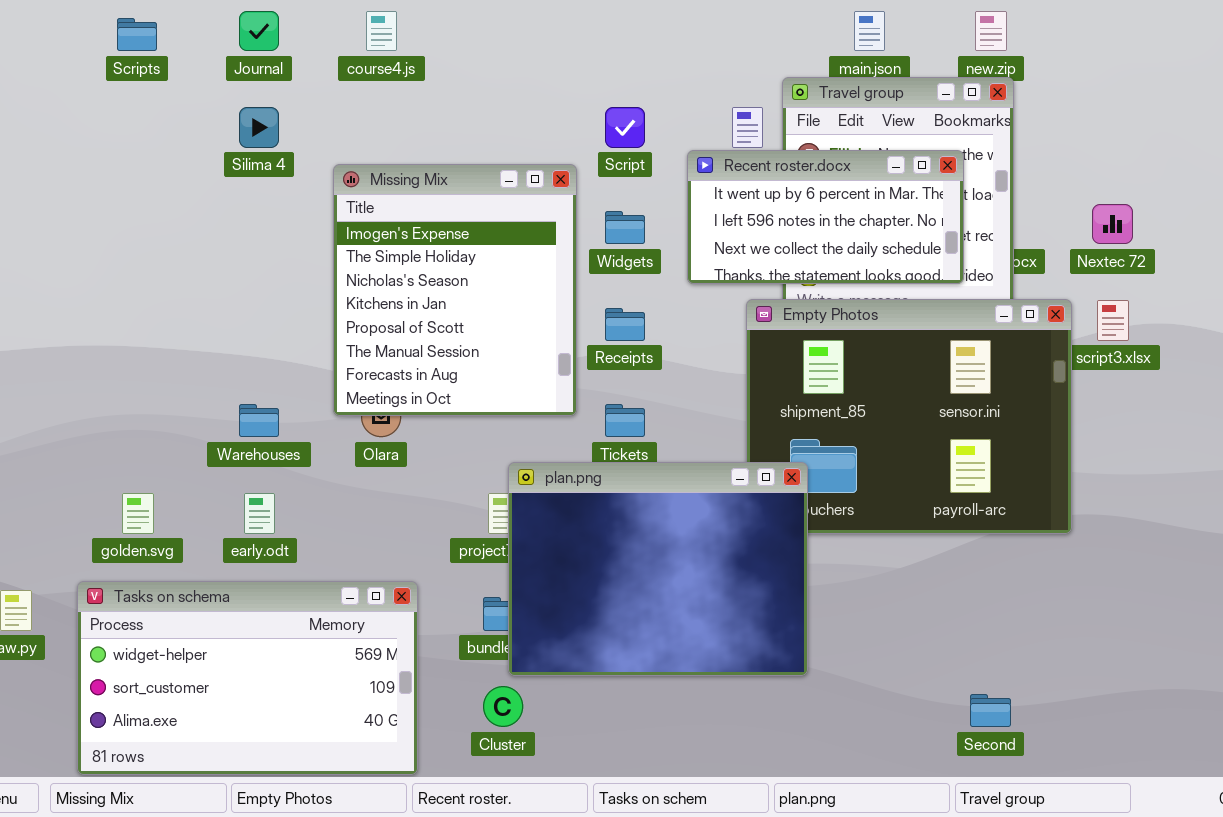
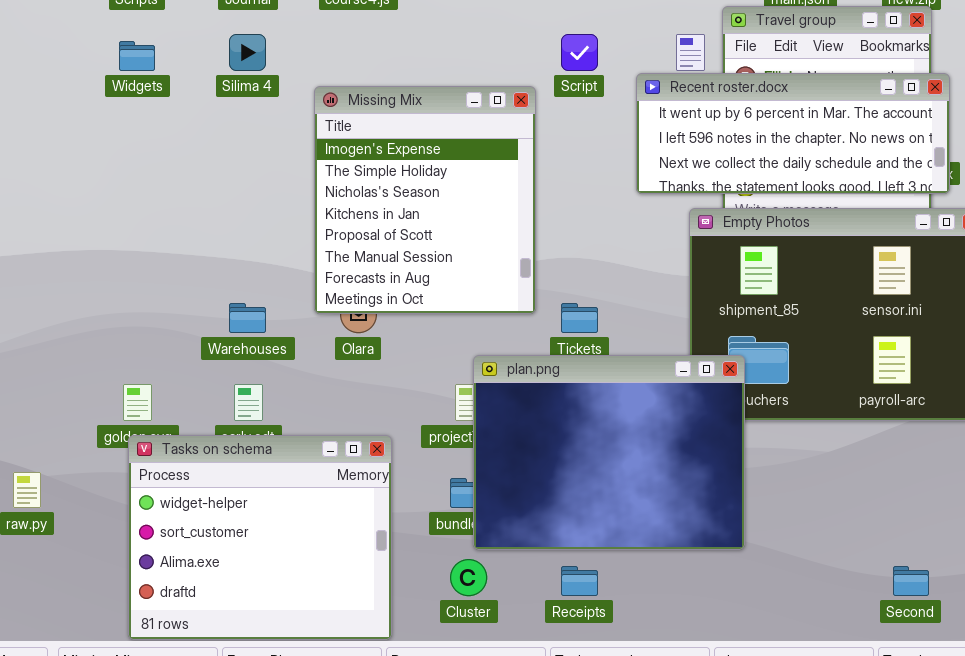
Recent roster.docx: [687,150,964,284] -> [636,73,950,194], resized
Widgets: [605,211,645,244] -> [119,41,155,71], moved
Receipts: [605,308,645,341] -> [561,566,598,596], moved
Tasks on schema: [77,581,418,775] -> [128,435,392,640], resized

